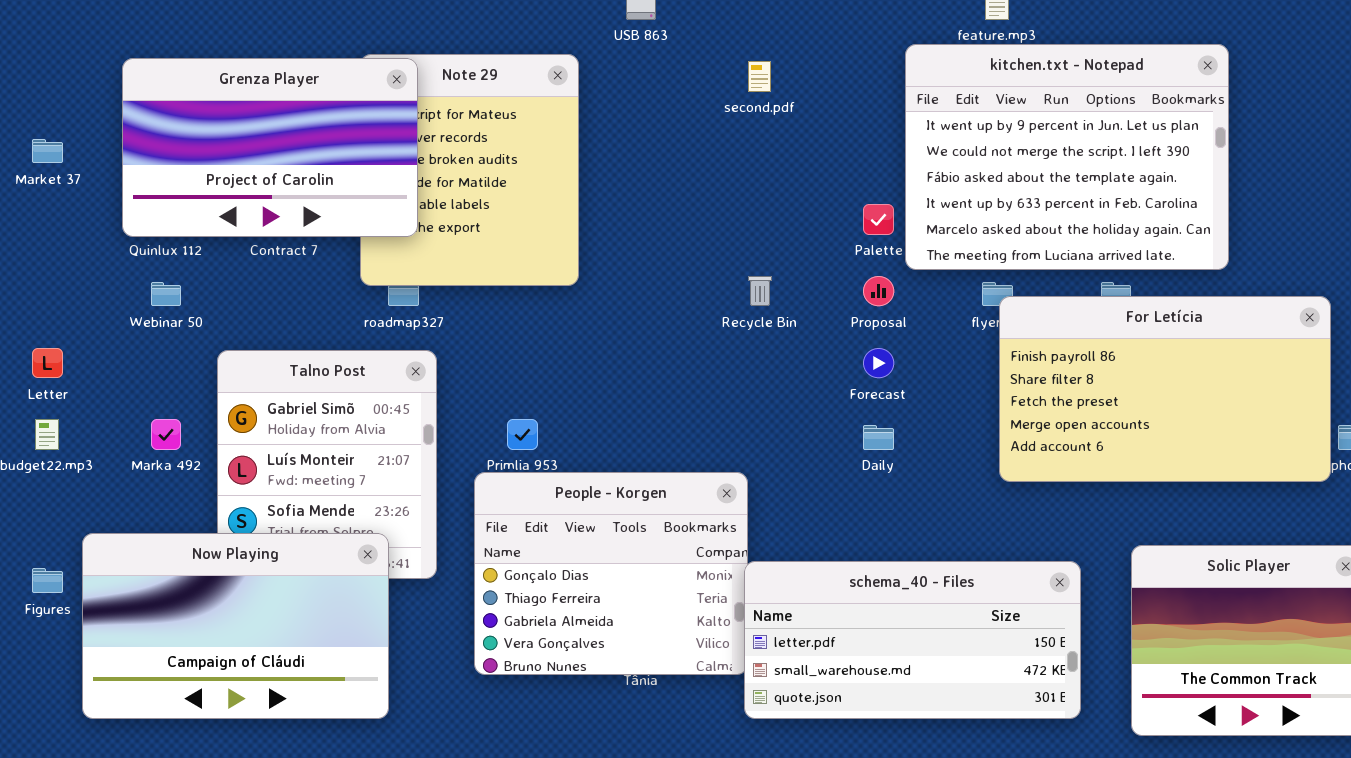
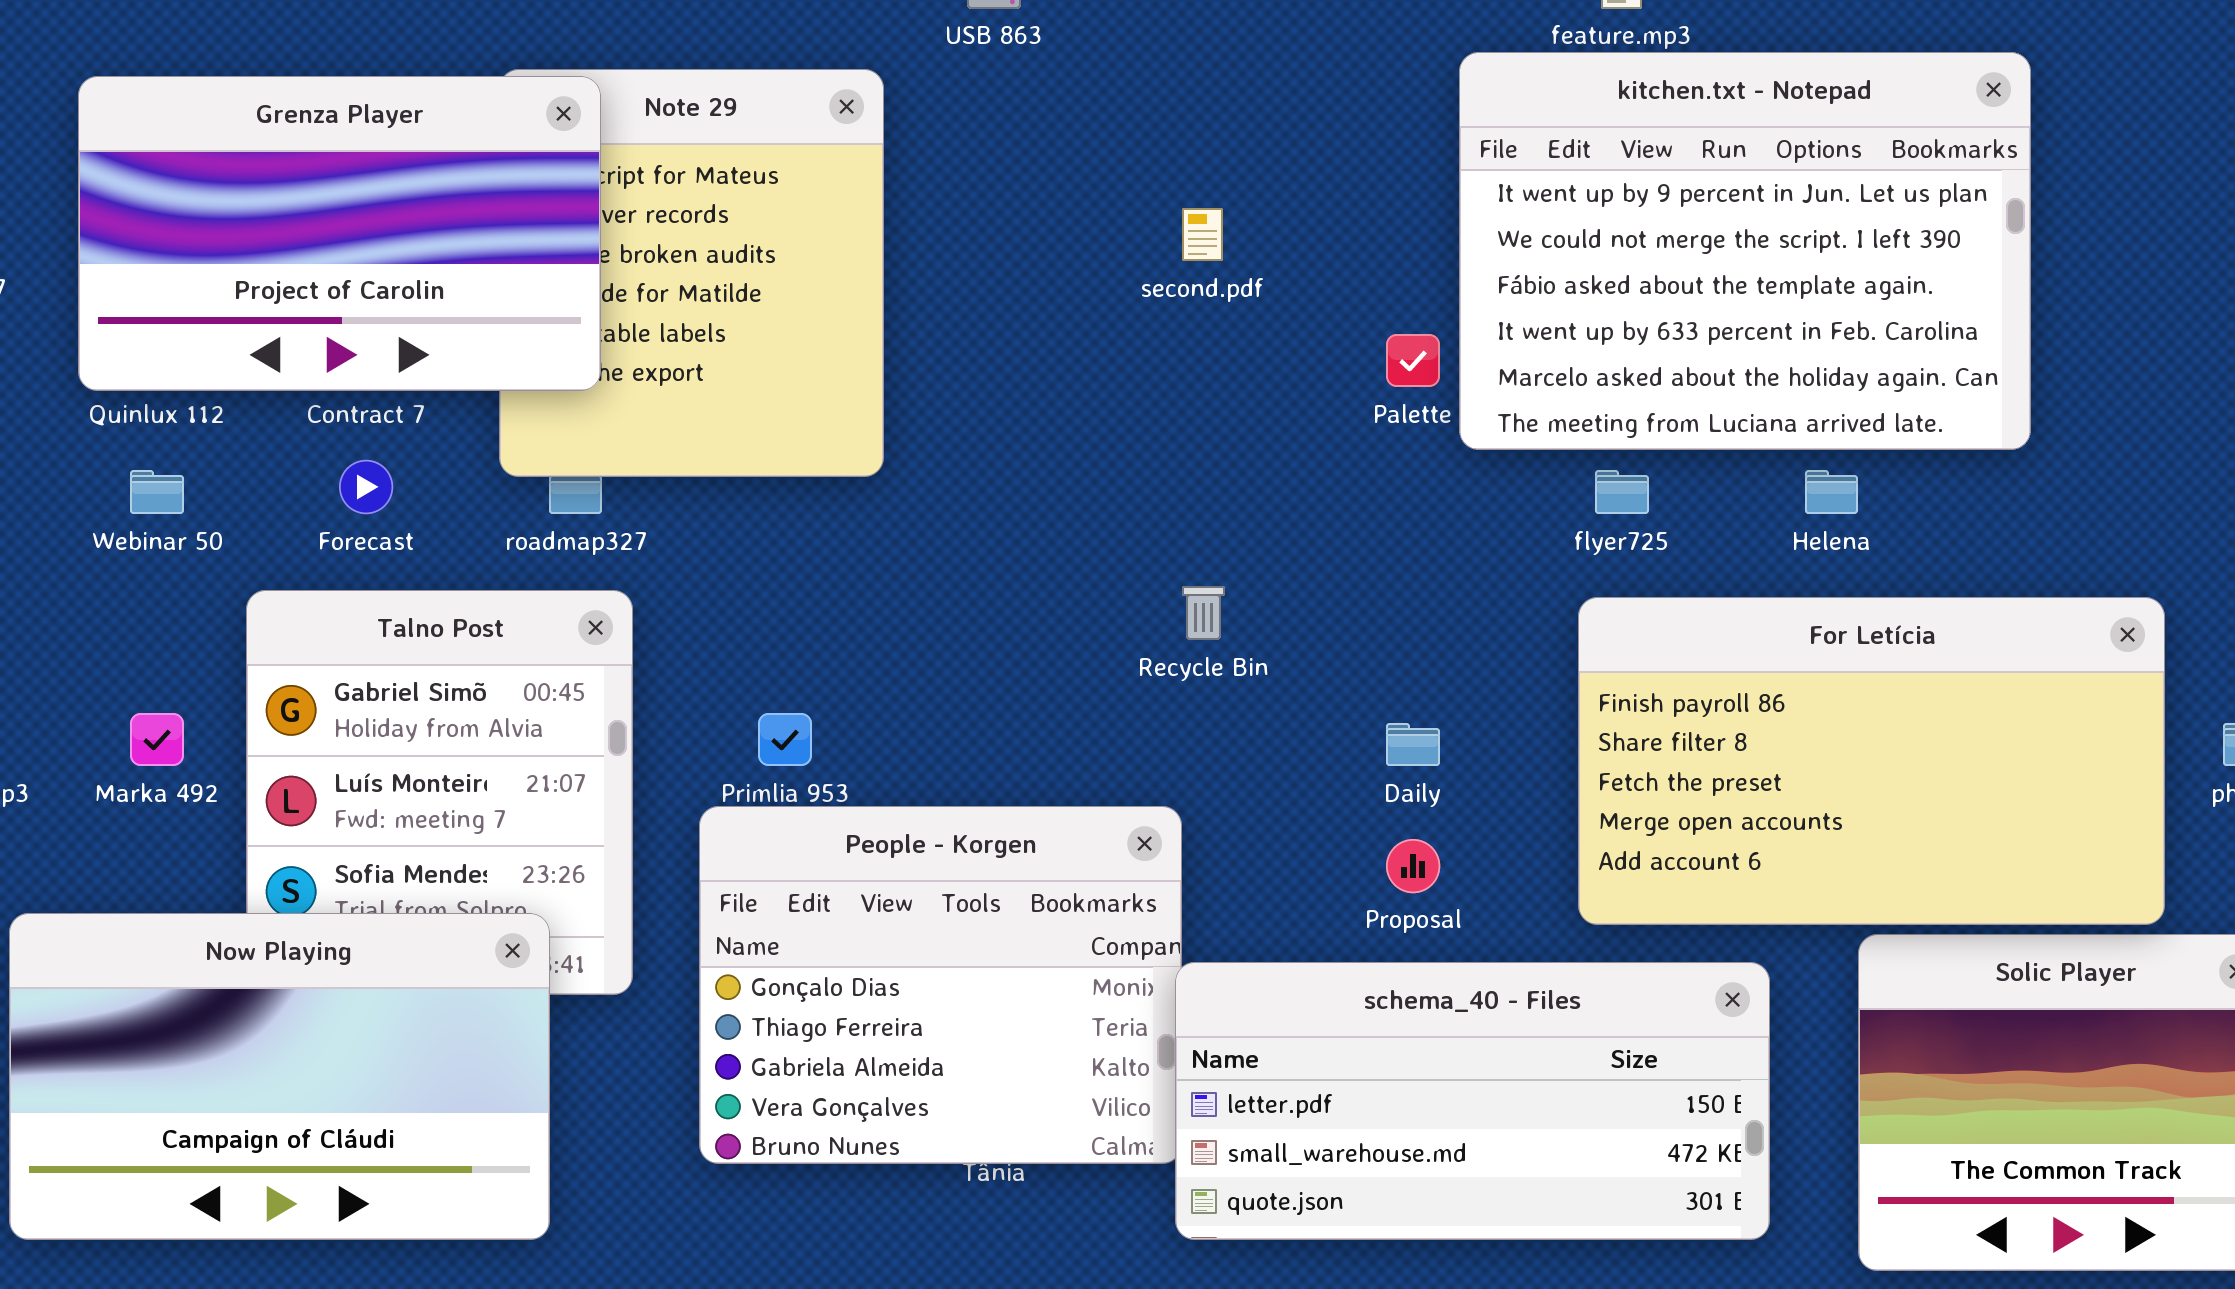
second.pdf: [748,61,771,92] -> [1182,208,1223,261], moved
Recycle Bin: [748,276,772,306] -> [1182,586,1225,640], moved
Proposal: [863,276,894,306] -> [1386,839,1440,893], moved
For Letícia: [999,296,1331,482] -> [1578,597,2165,925], moved
Forecast: [863,348,894,378] -> [339,460,393,514], moved

